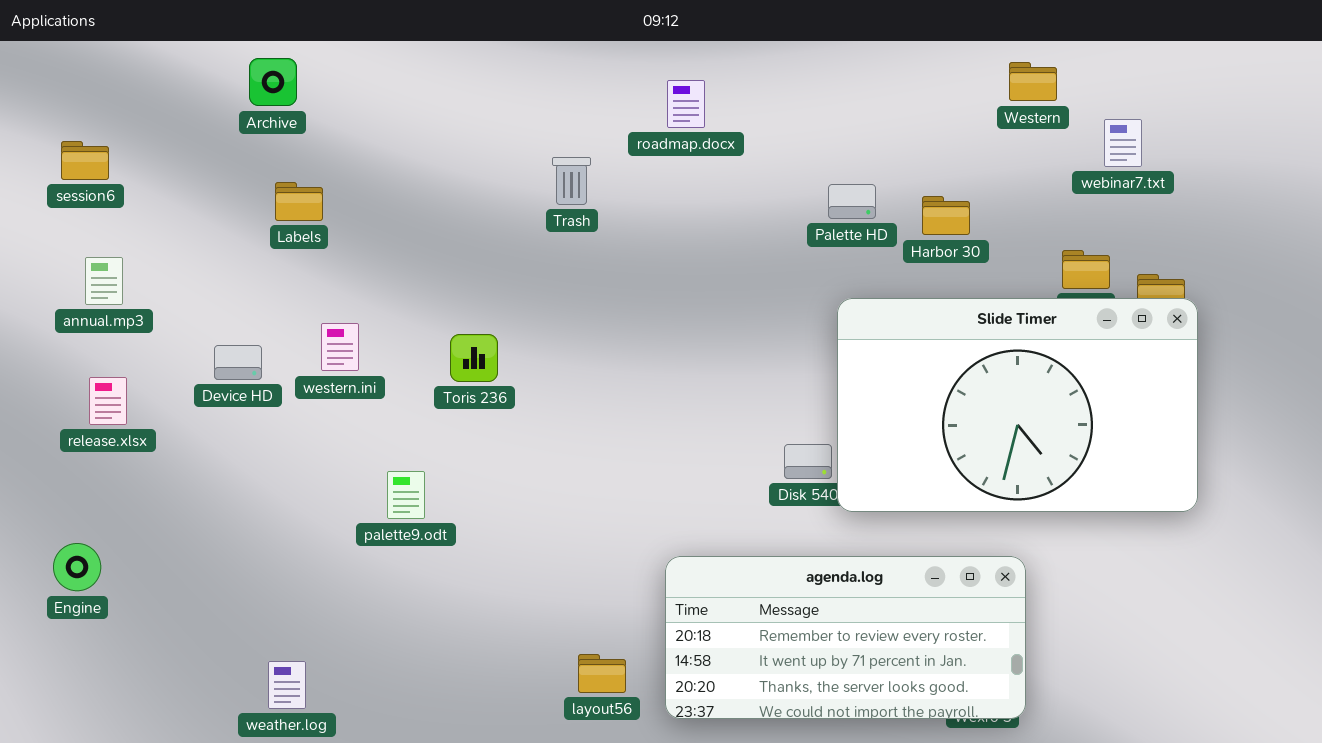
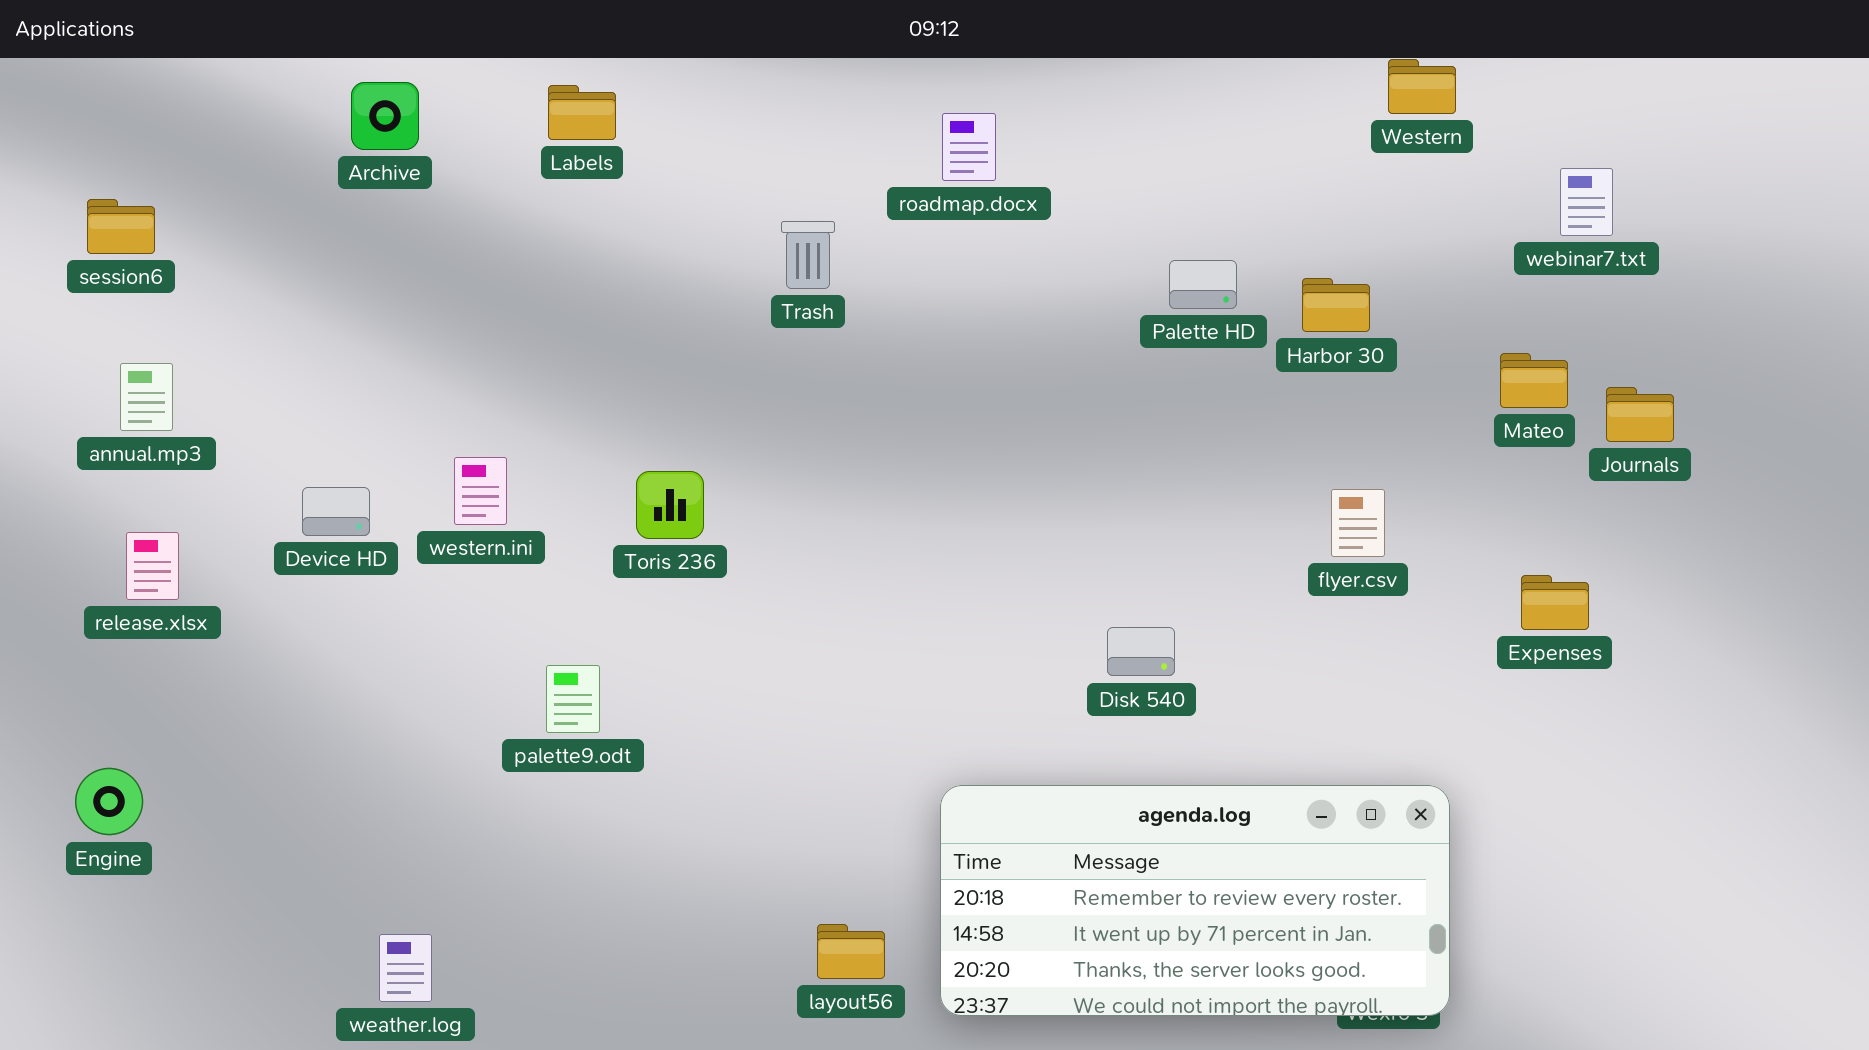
Western: [1009,62,1057,101] -> [1388,59,1456,114], moved
Labels: [275,182,323,221] -> [548,85,616,140], moved
Slide Timer: [837,298,1198,512] -> none, closed

